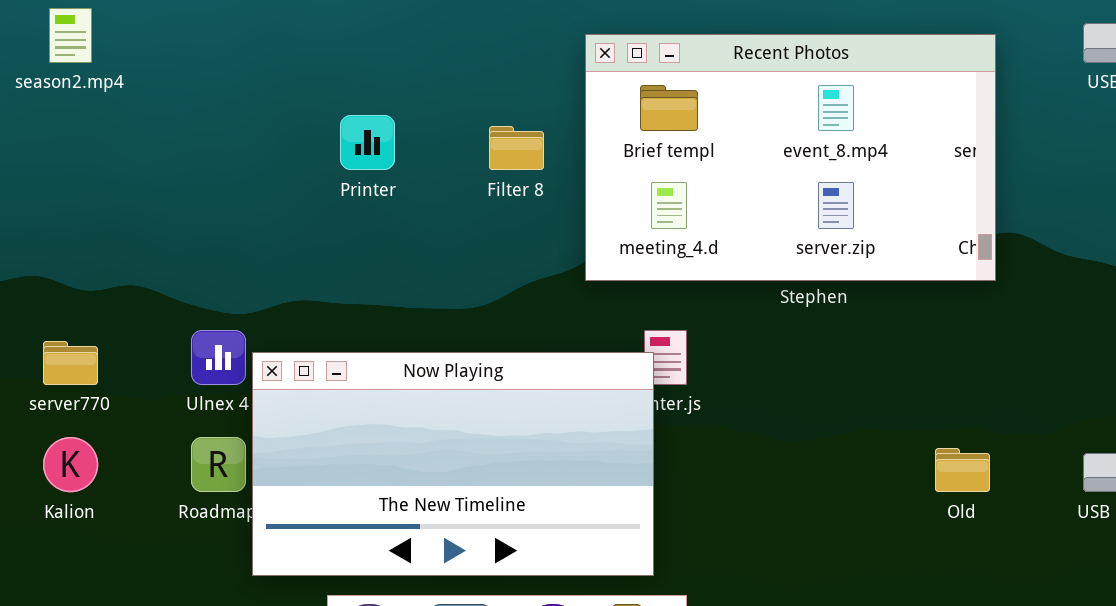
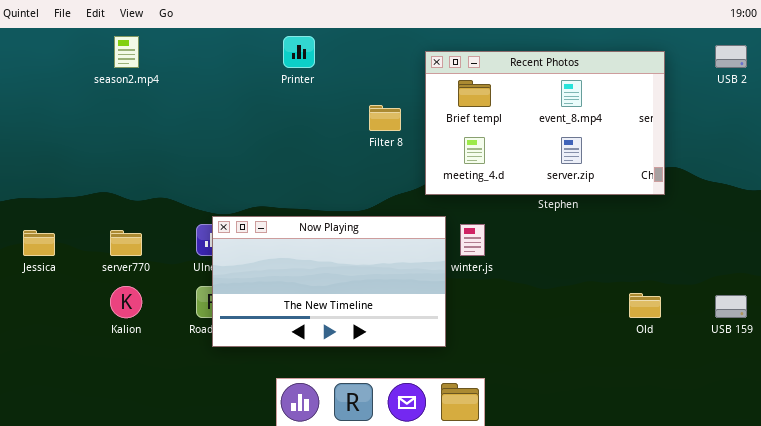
Printer: [340,115,395,170] -> [283,36,315,68], moved
Now Playing: [252,352,654,576] -> [212,216,446,347], moved

